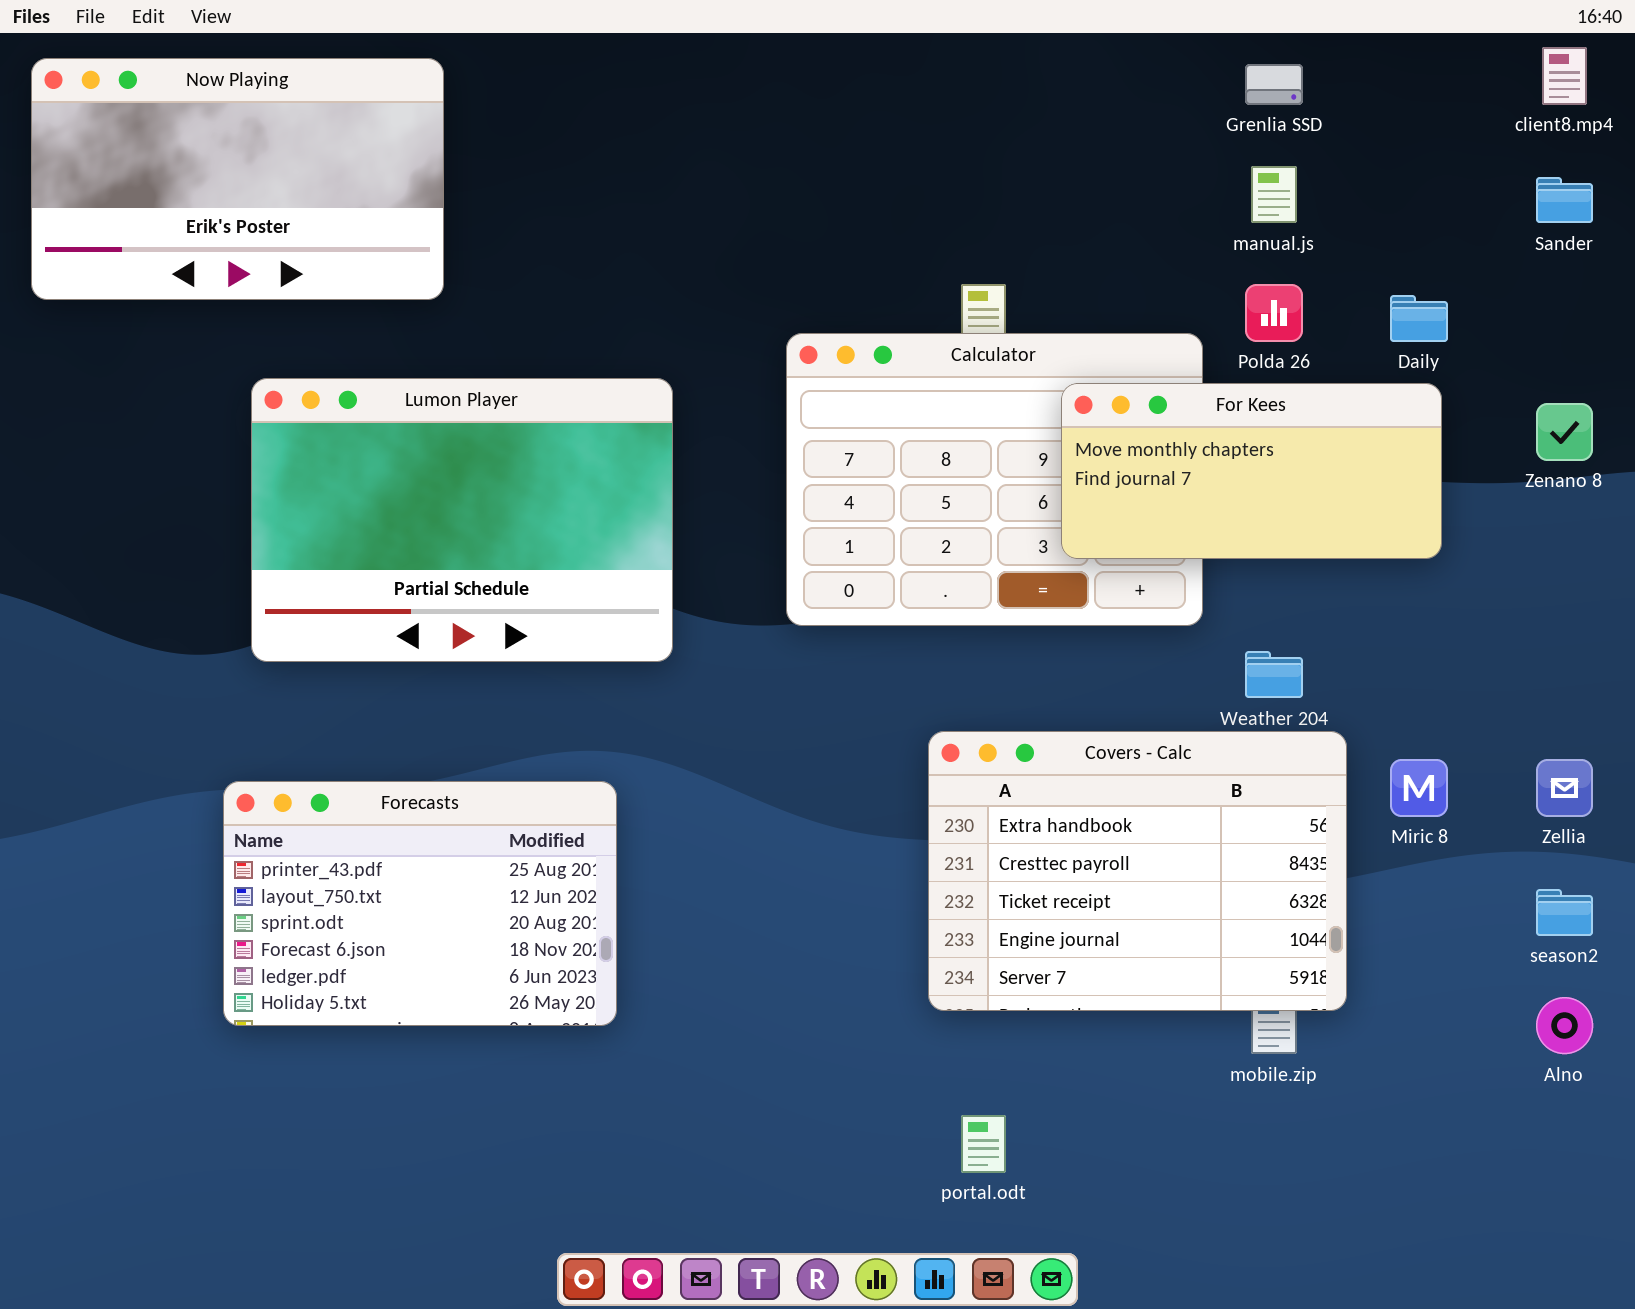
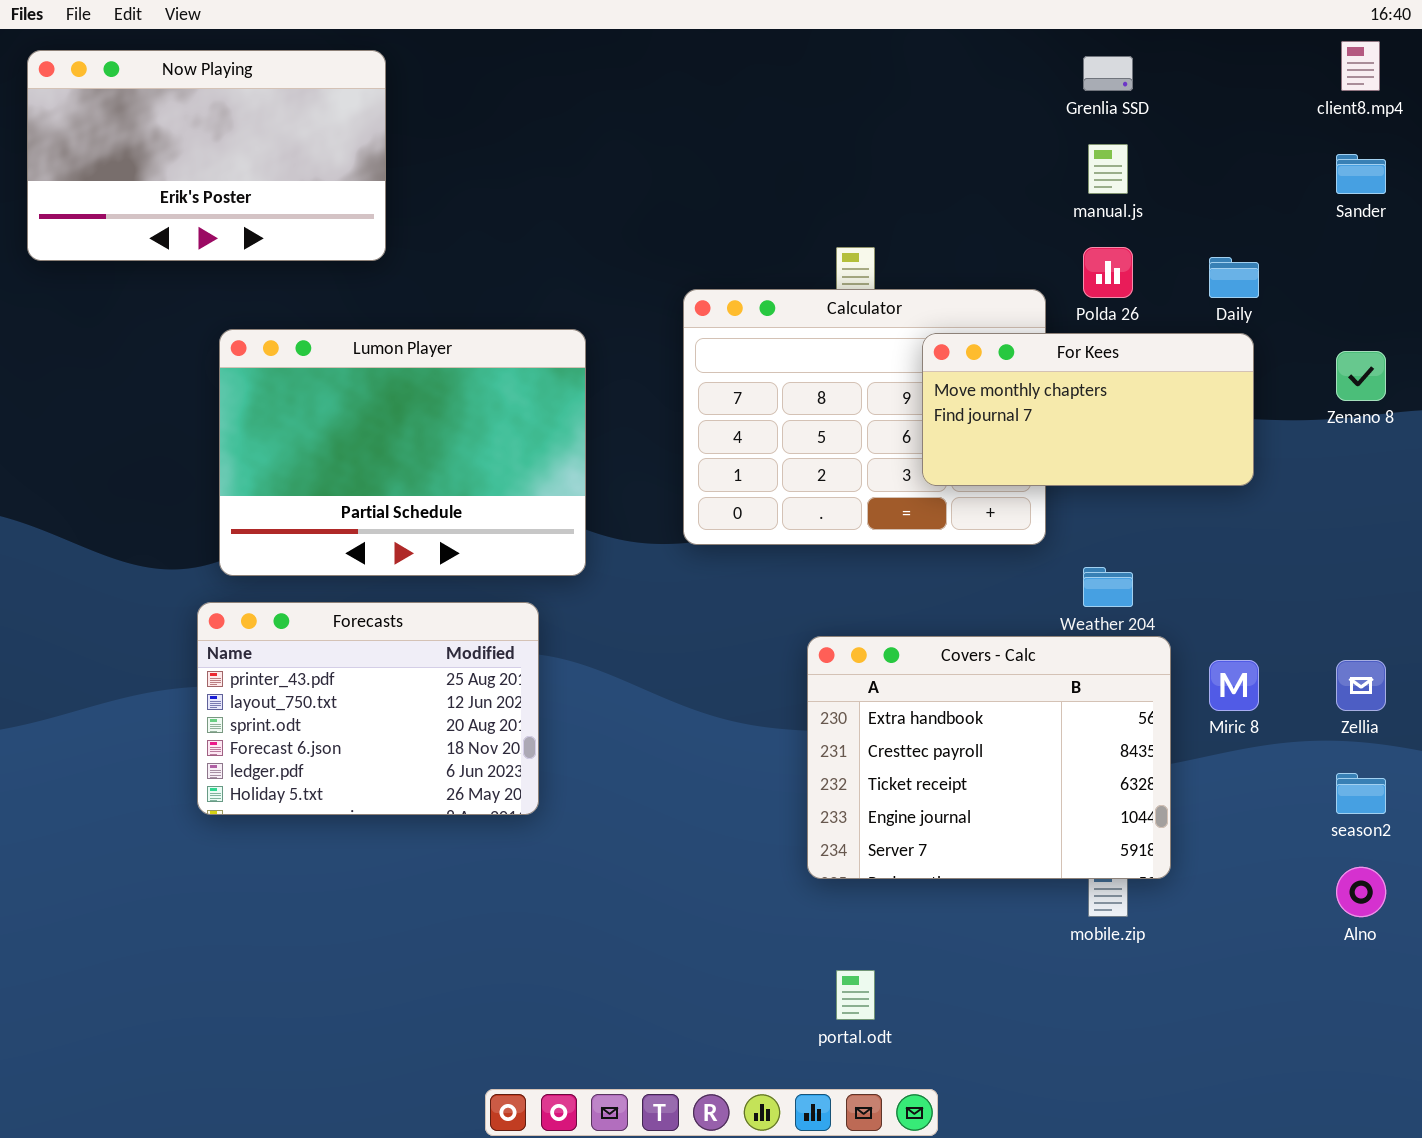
Forecasts: [223,781,617,1026] -> [197,602,539,815], moved

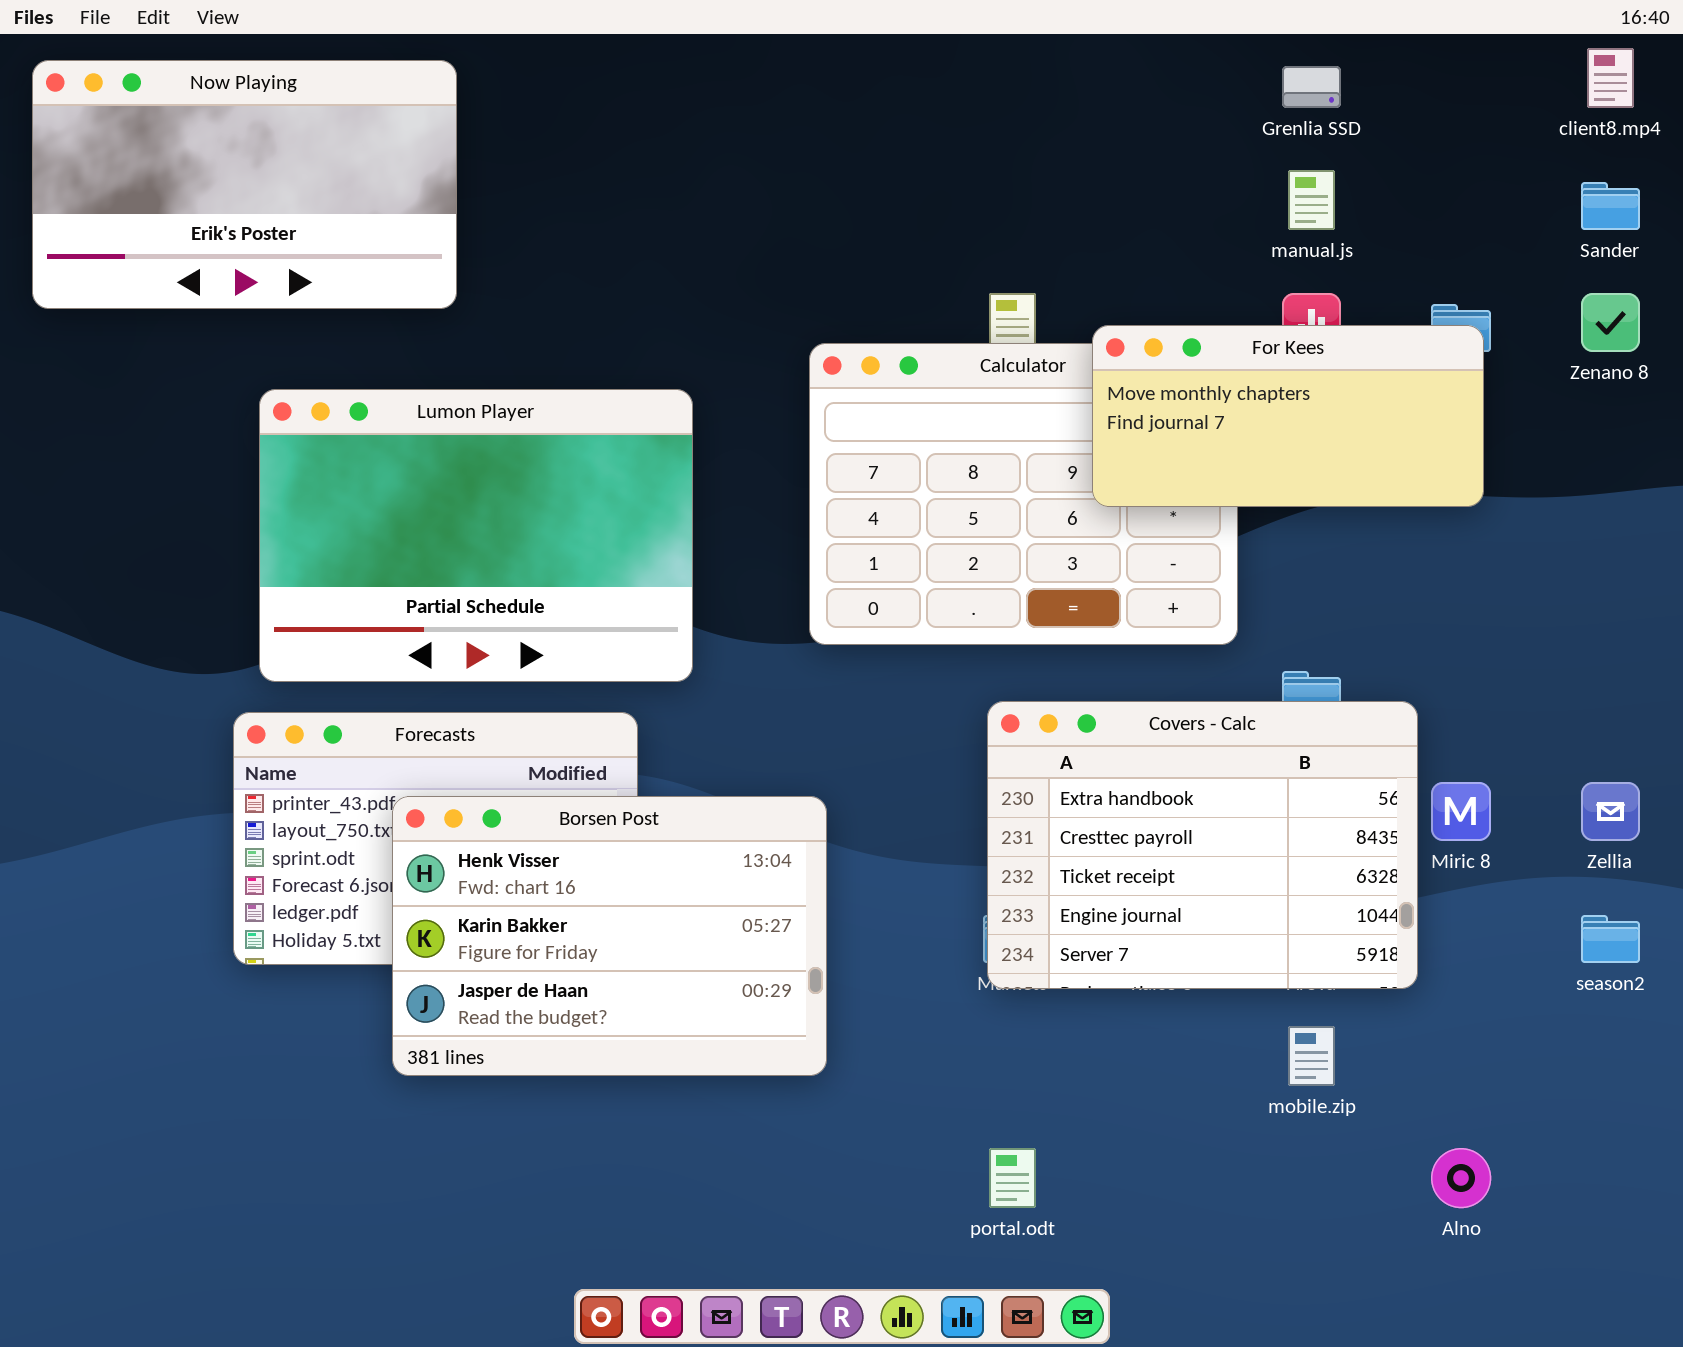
For Kees: [922,333,1254,486] -> [1092,325,1484,507], moved
Zenano 8: [1336,351,1386,401] -> [1581,293,1640,352], moved
Covers - Calc: [807,636,1171,879] -> [987,701,1418,989], moved
Borsen Post: none -> [392,796,827,1076], opened
Alno: [1336,867,1386,917] -> [1431,1148,1491,1208], moved

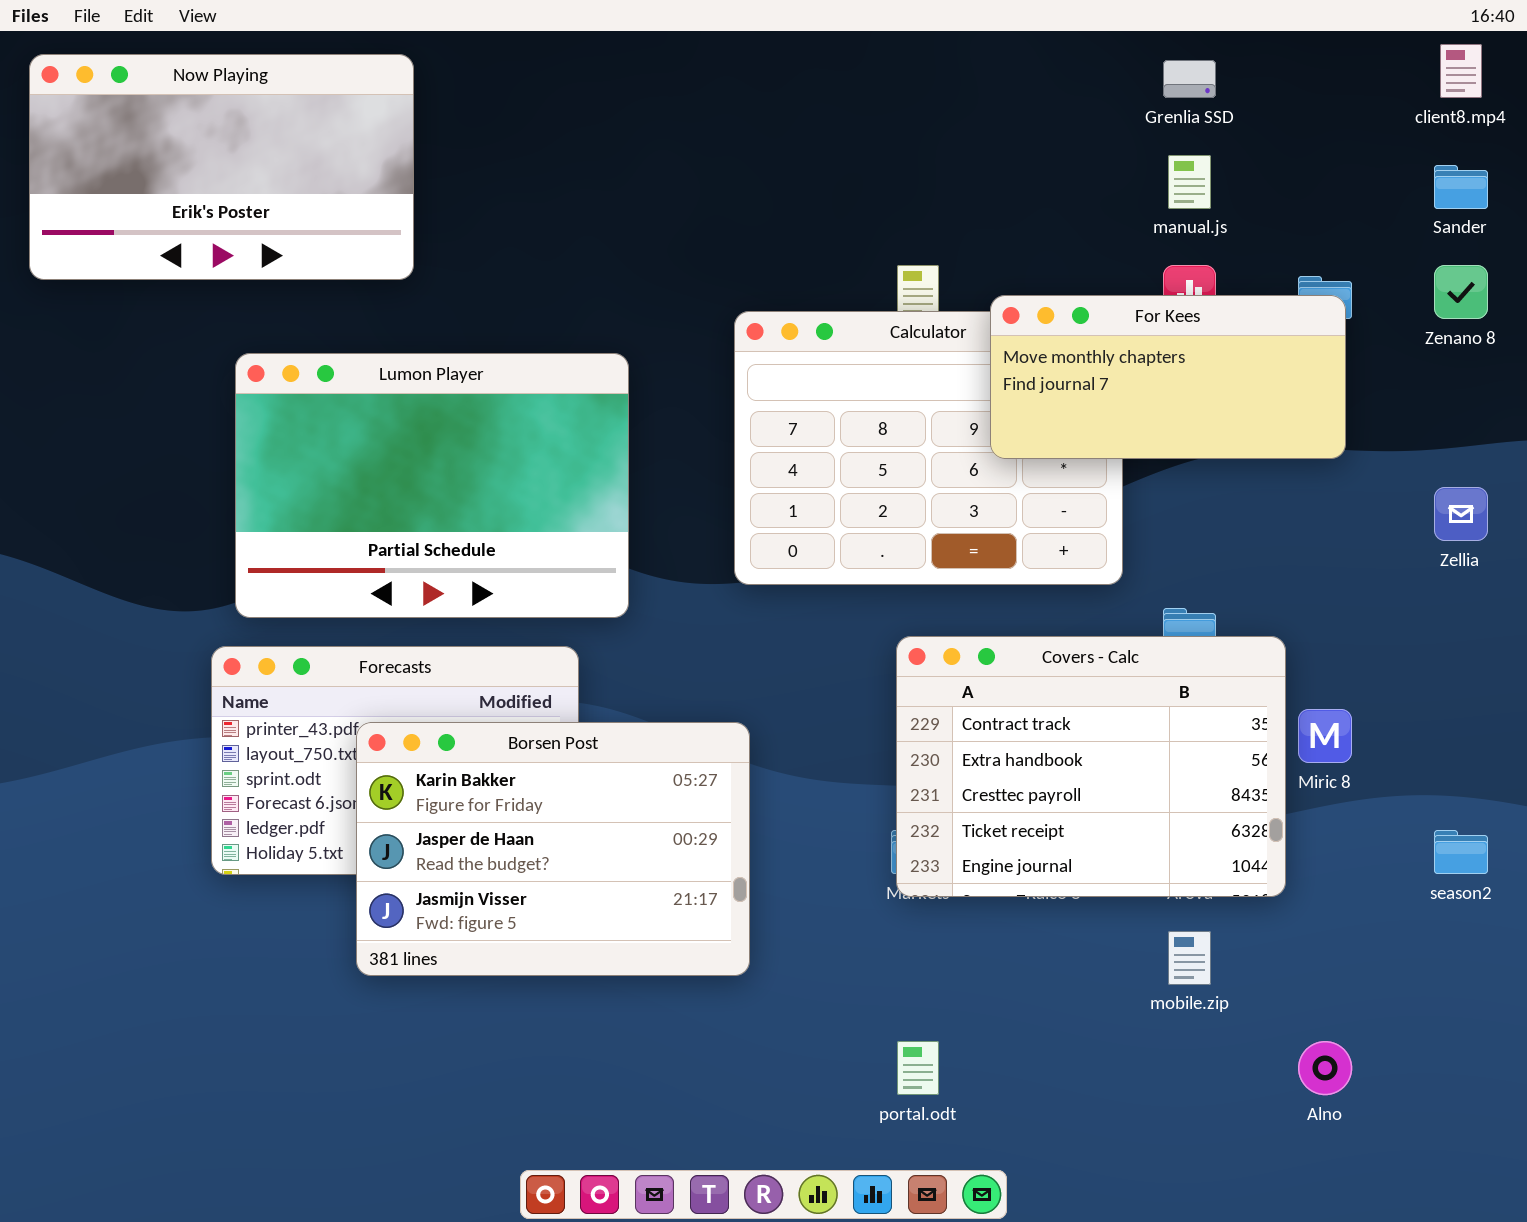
Covers - Calc: [987,701,1418,989] -> [896,636,1286,897], scrolled up 1 row
Zellia: [1581,782,1640,841] -> [1434,487,1488,541], moved
Borsen Post: [392,796,827,1076] -> [356,722,750,976], scrolled down 1 row

